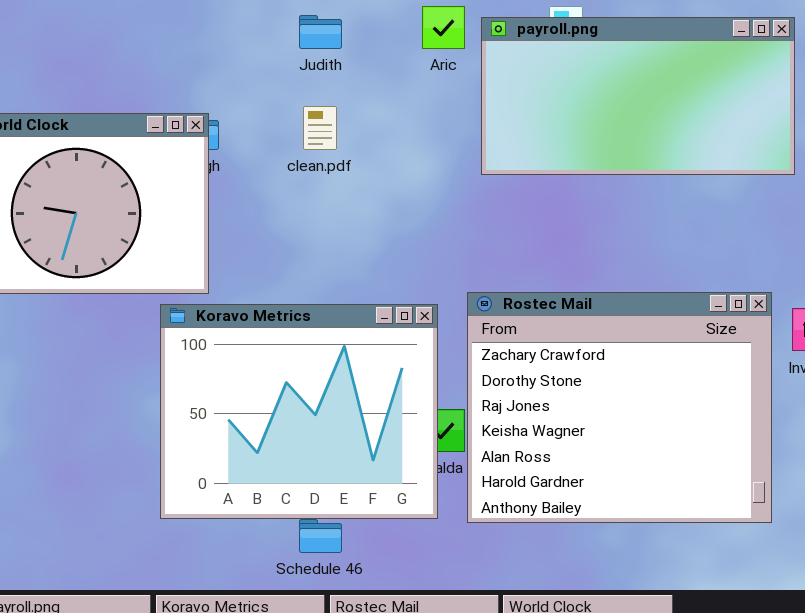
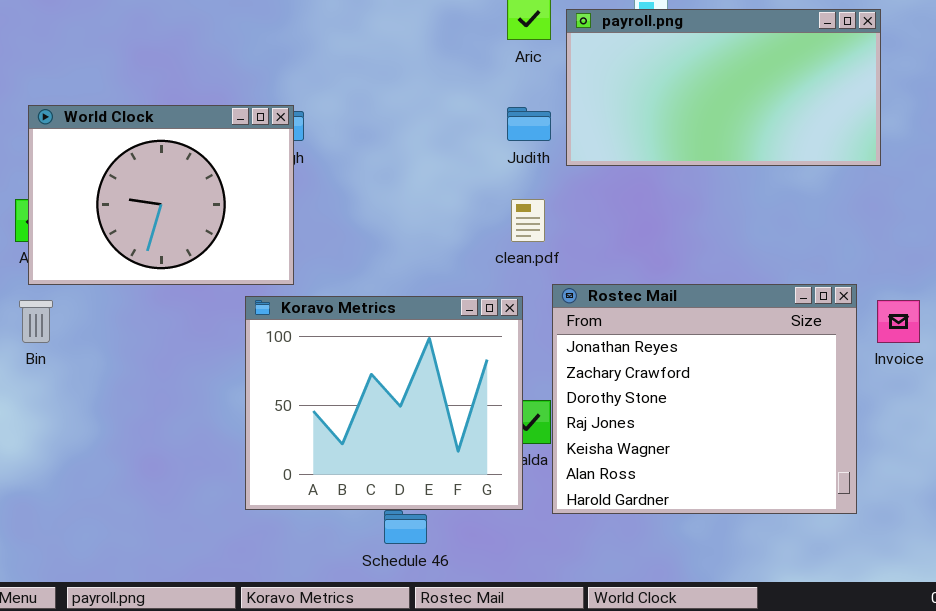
Judith: [299,15,342,49] -> [507,107,551,141], moved
clean.pdf: [303,106,337,150] -> [511,199,545,242], moved
Rostec Mail: [467,292,772,523] -> [552,284,857,514], scrolled up 1 row

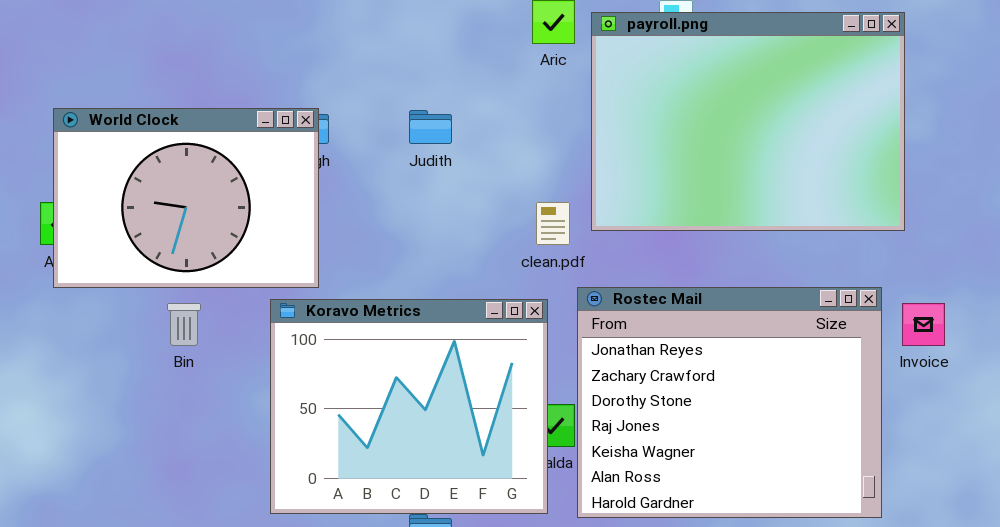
payroll.png: [566,9,881,166] -> [591,12,905,231], resized
Judith: [507,107,551,141] -> [409,110,452,144], moved
Bin: [19,300,53,343] -> [167,303,201,346], moved

